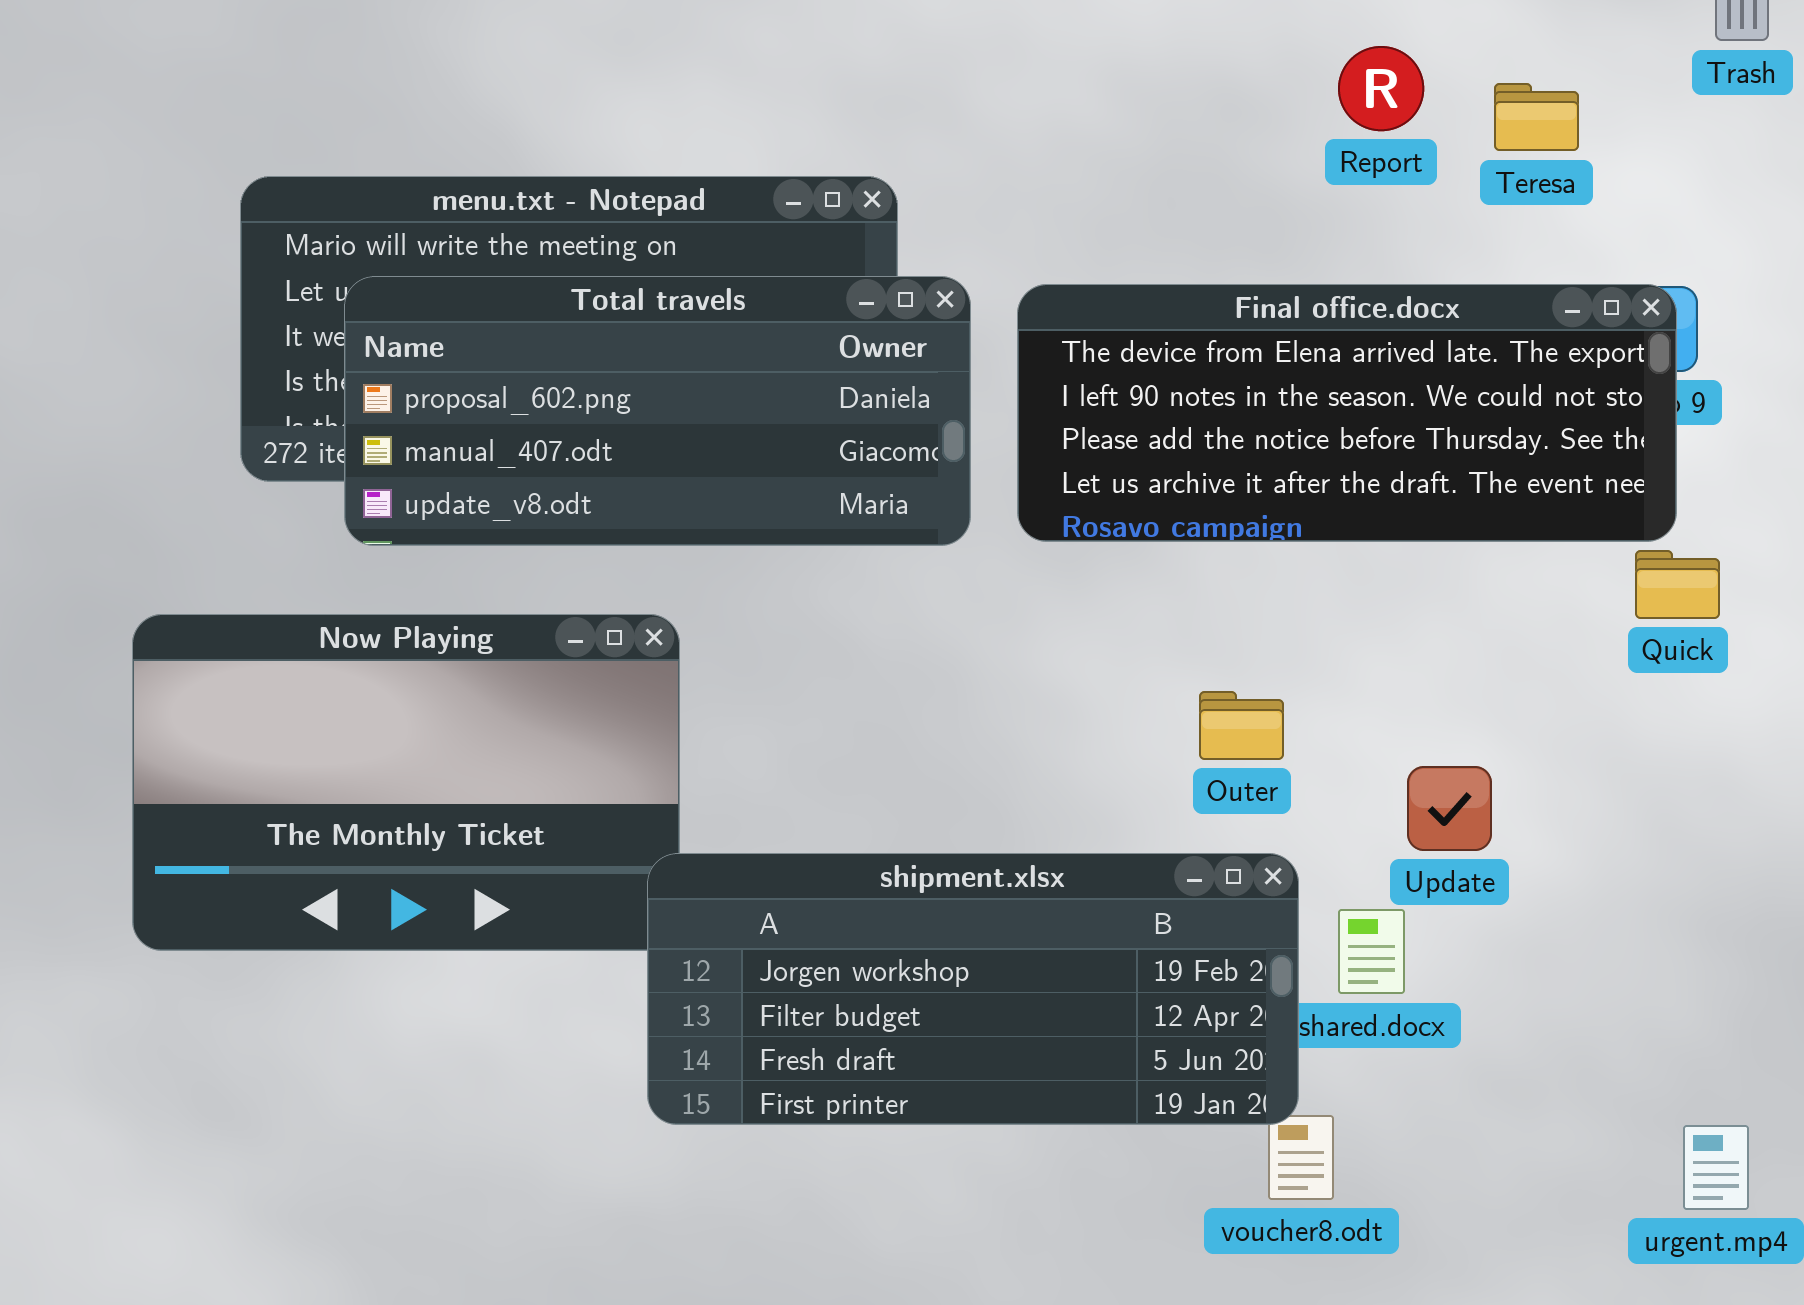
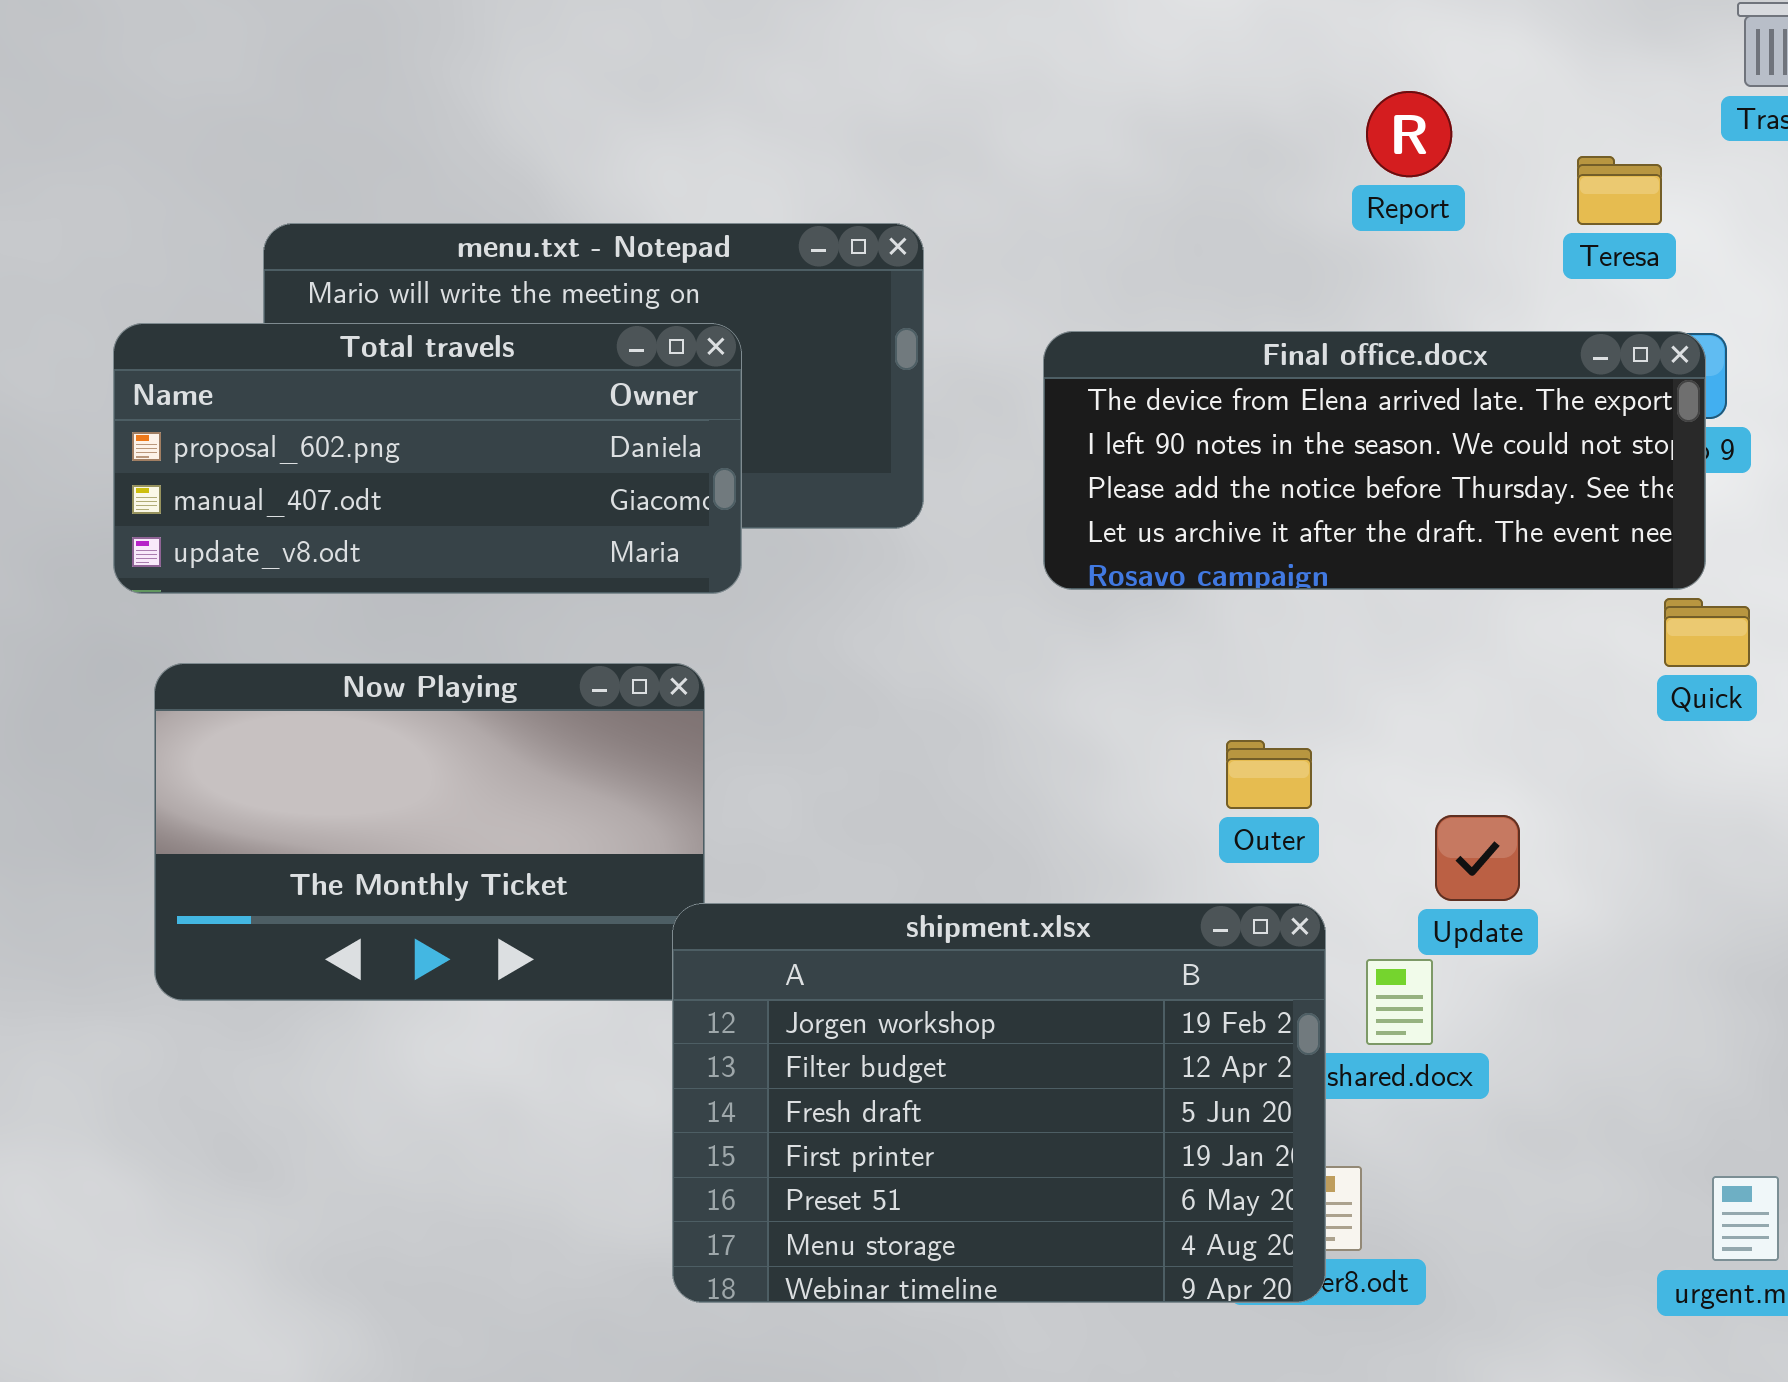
Teresa: [1494,83,1579,151] -> [1577,156,1662,225], moved
Total travels: [344,276,971,546] -> [113,323,742,594], moved
shipment.xlsx: [647,853,1299,1125] -> [672,903,1326,1303], resized

